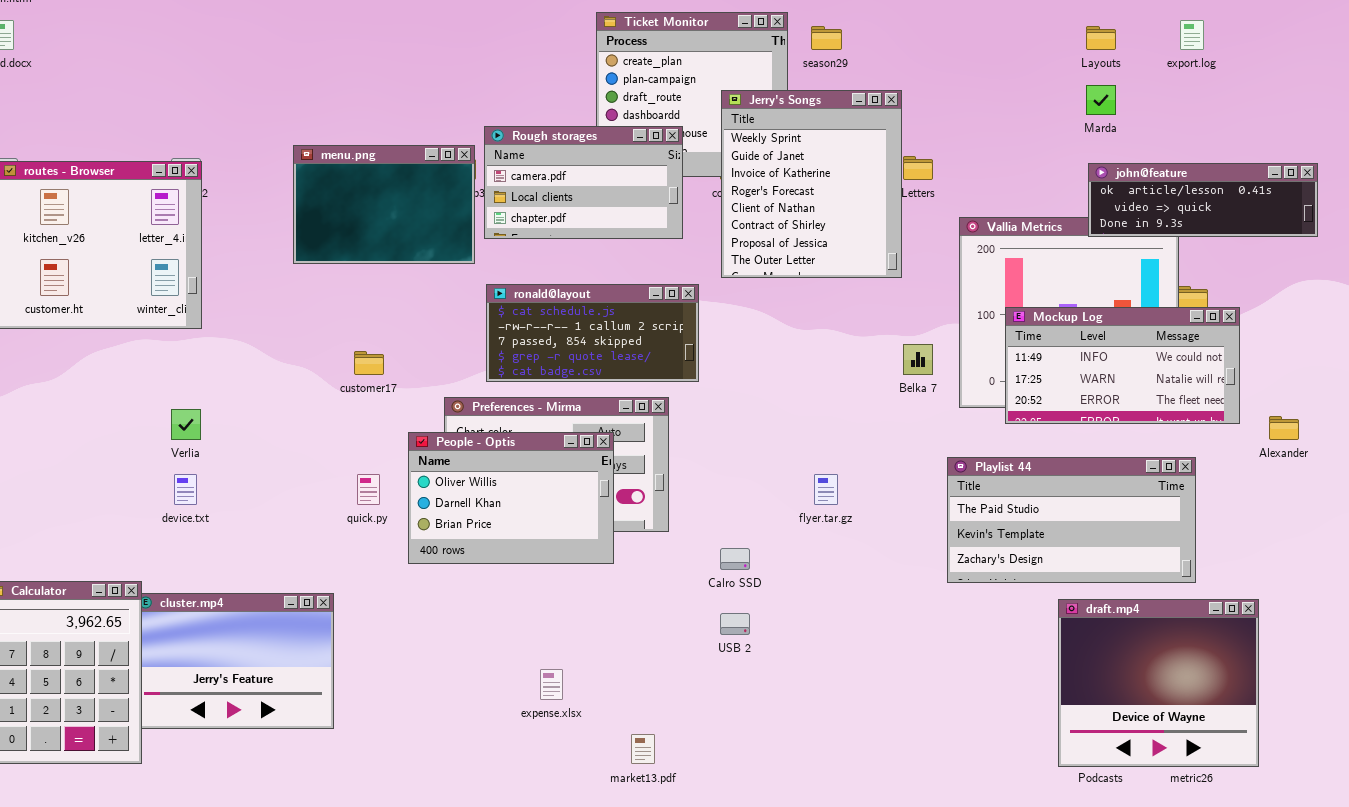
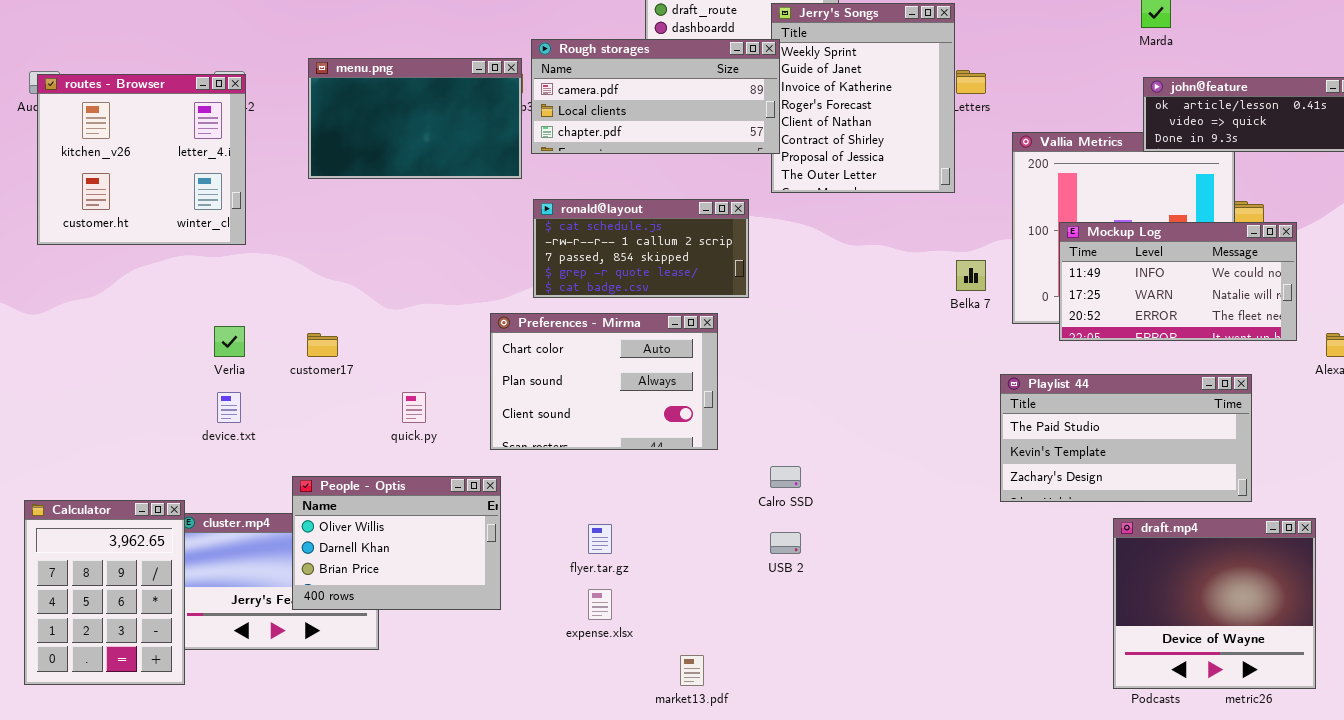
Rough storages: [484,126,683,239] -> [531,39,780,154], resized
menu.png: [293,145,475,264] -> [308,58,522,179], resized
customer17: [354,351,384,375] -> [307,333,338,357], moved
People - Optis: [408,432,614,564] -> [292,476,501,610], moved
flyer.tar.gz: [814,474,838,505] -> [588,524,612,554], moved

